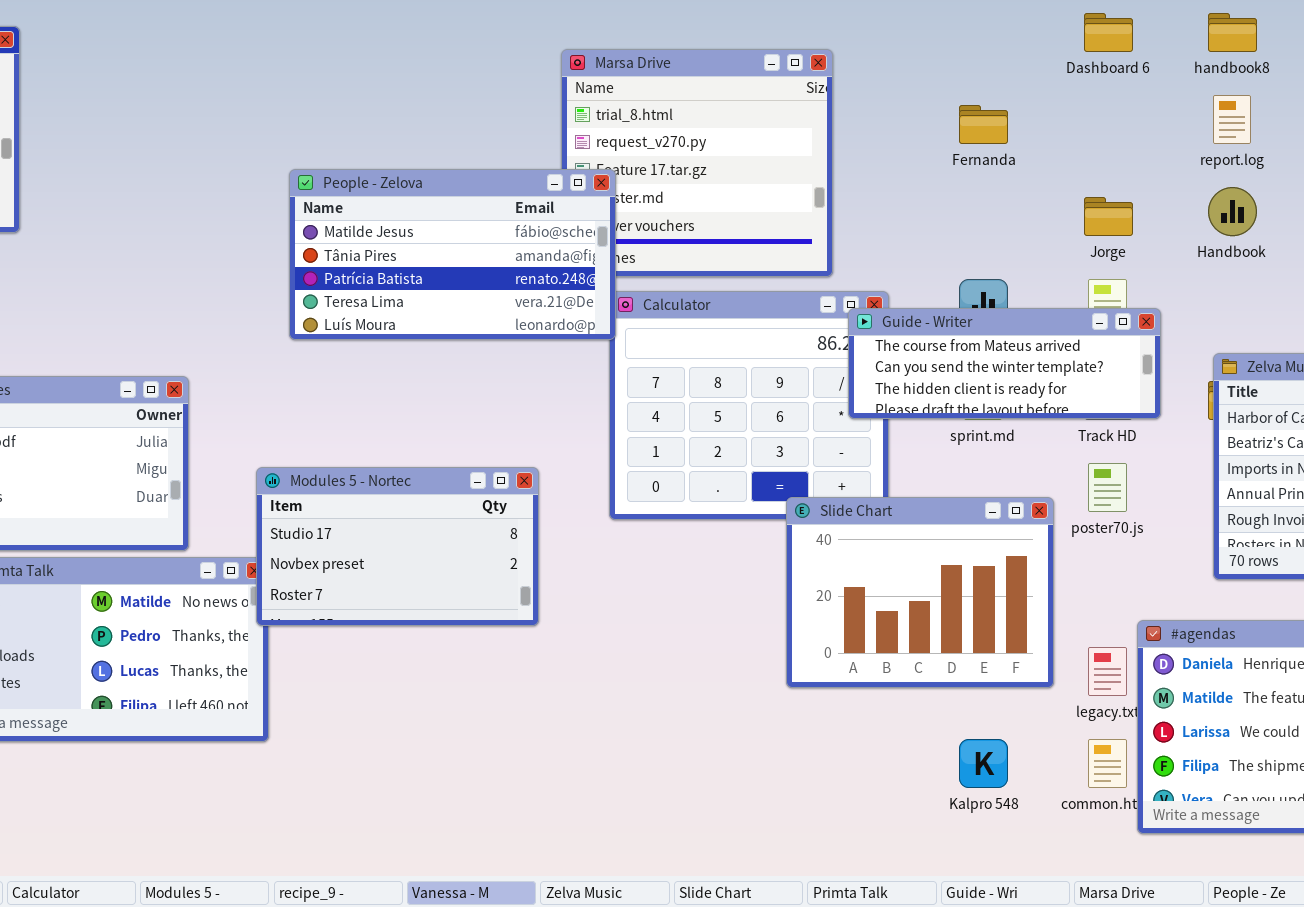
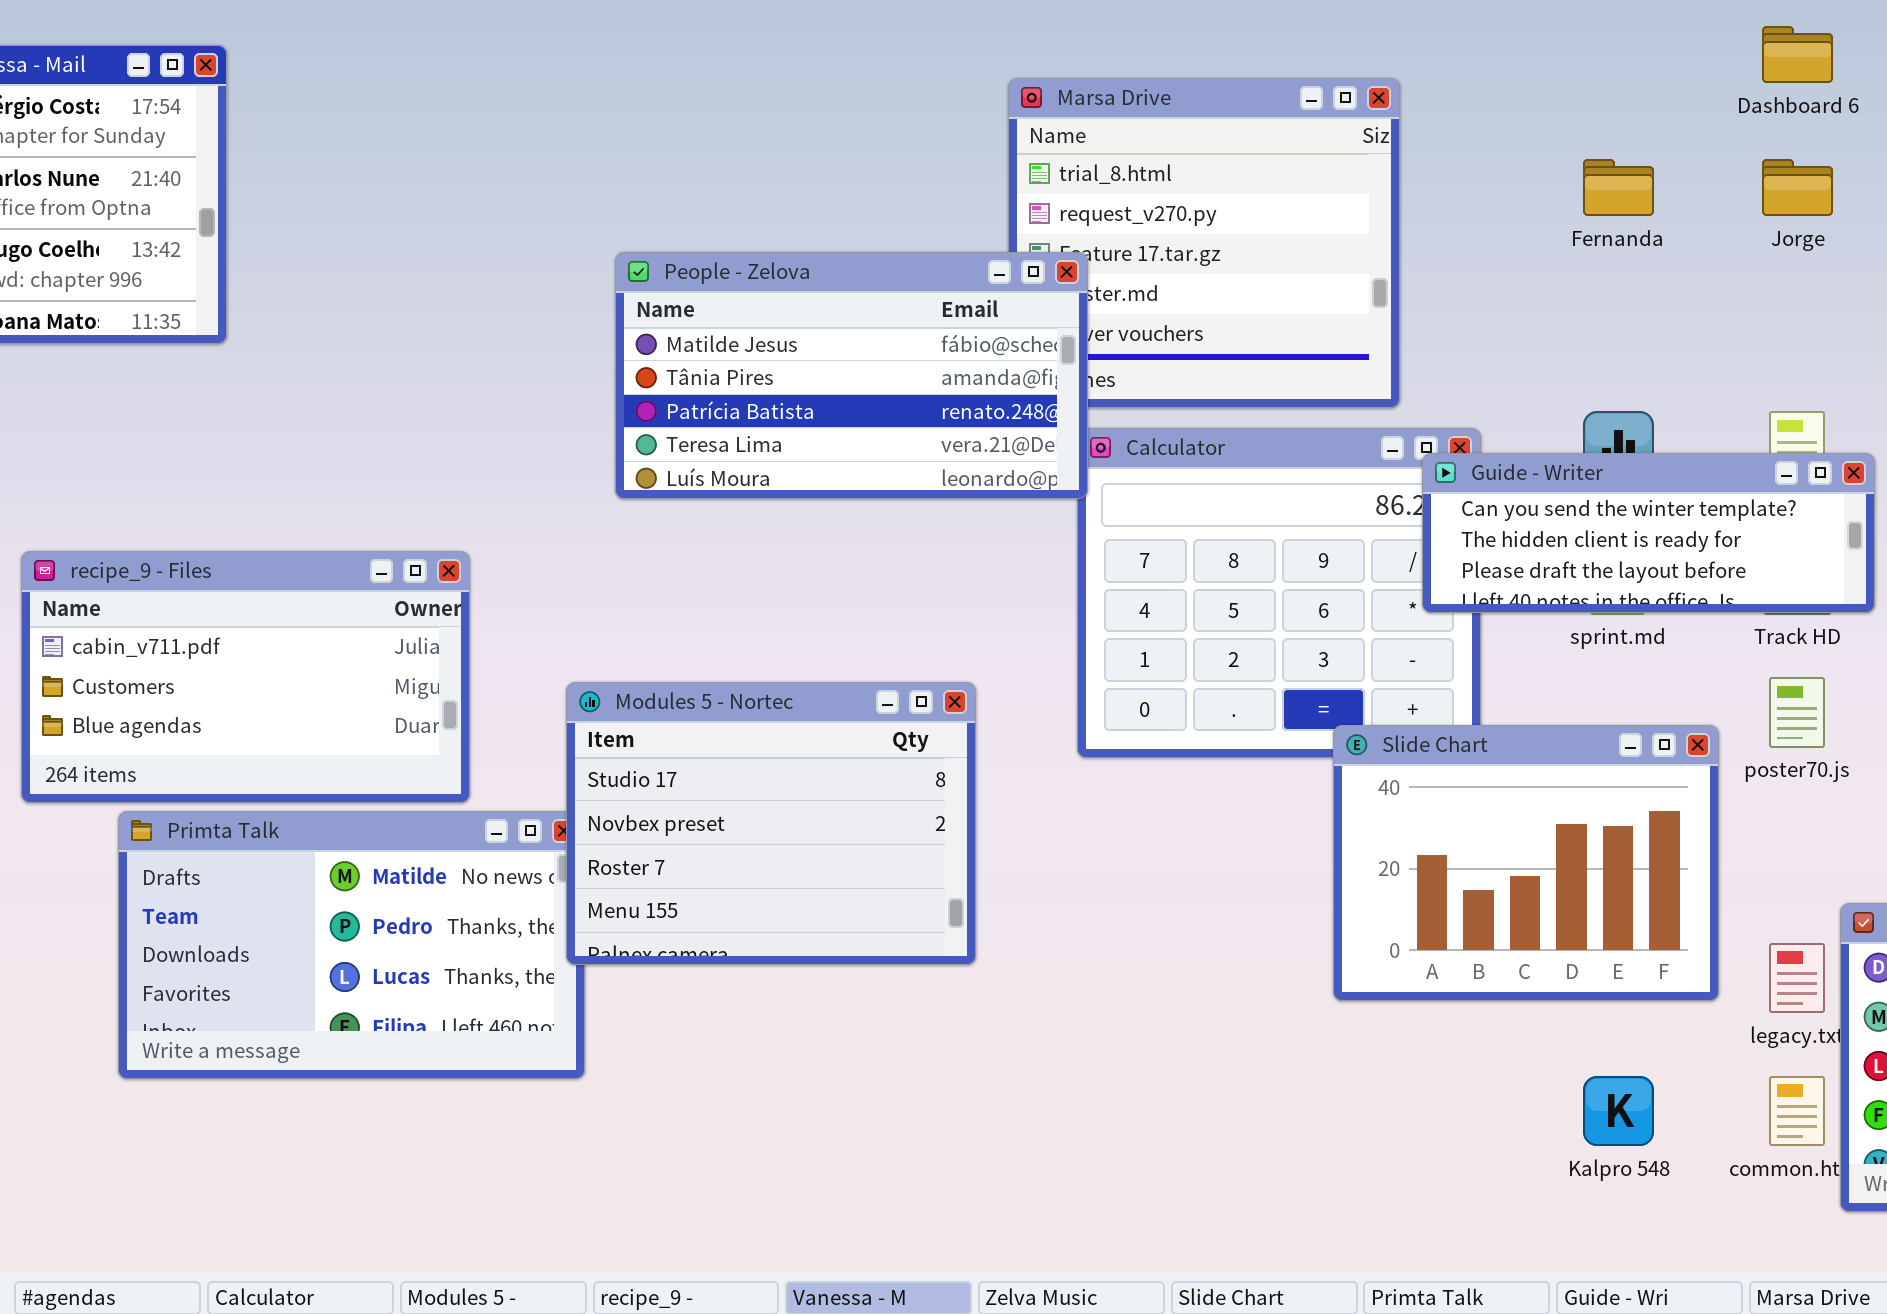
Jorge: [1084,197,1133,236] -> [1762,159,1833,216], moved
Guide - Writer: [848,308,1161,419] -> [1422,453,1875,613], scrolled down 1 row
Modules 5 - Nortec: [256,467,539,626] -> [566,682,976,965], resized

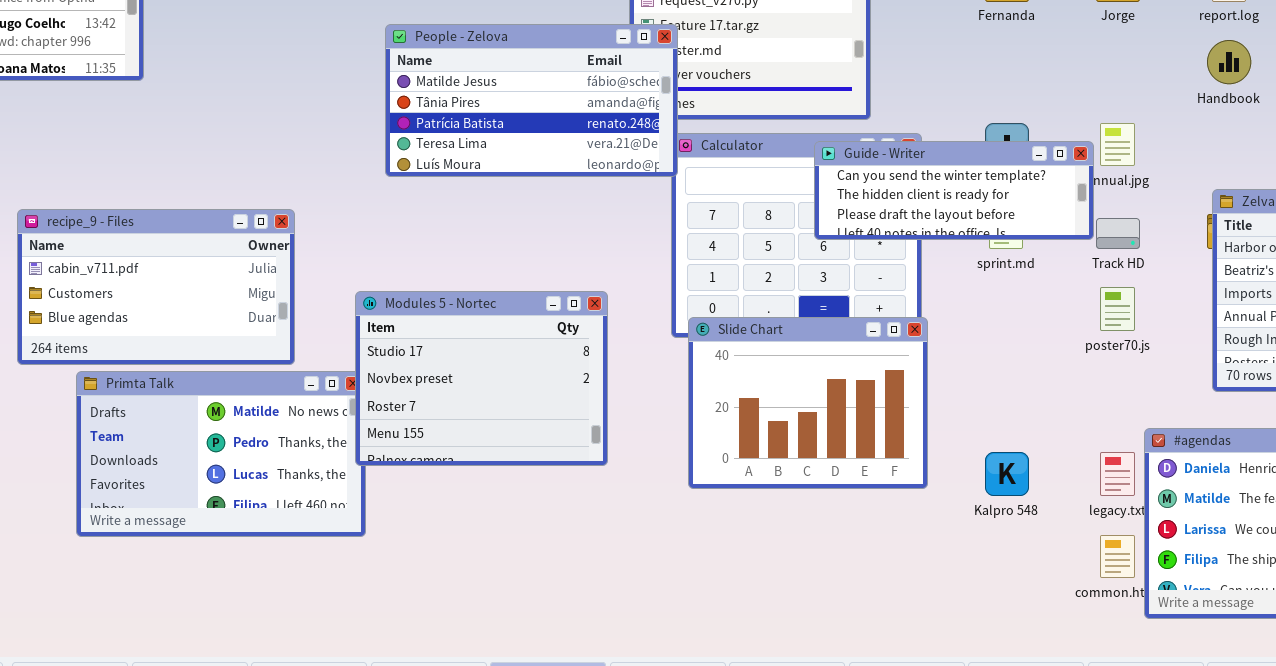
Guide - Writer: [1422,453,1875,613] -> [814,141,1094,240], moved
Slide Chart: [1333,725,1719,1001] -> [688,317,928,489], moved
Kalpro 548: [1583,1076,1654,1146] -> [985,452,1029,496], moved

